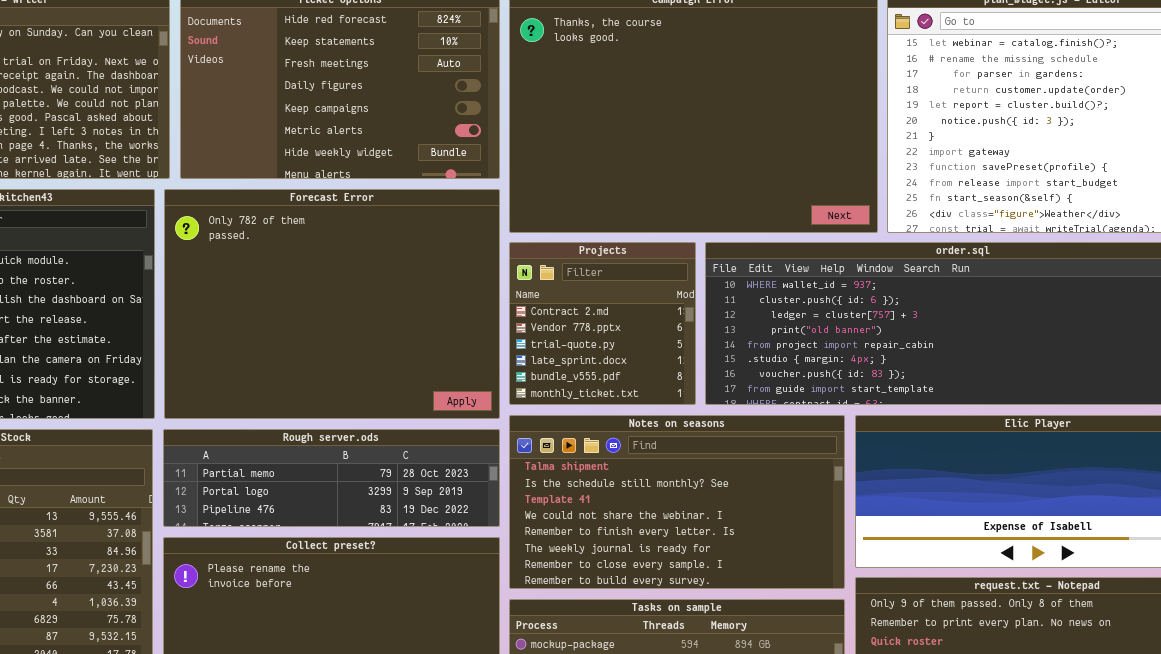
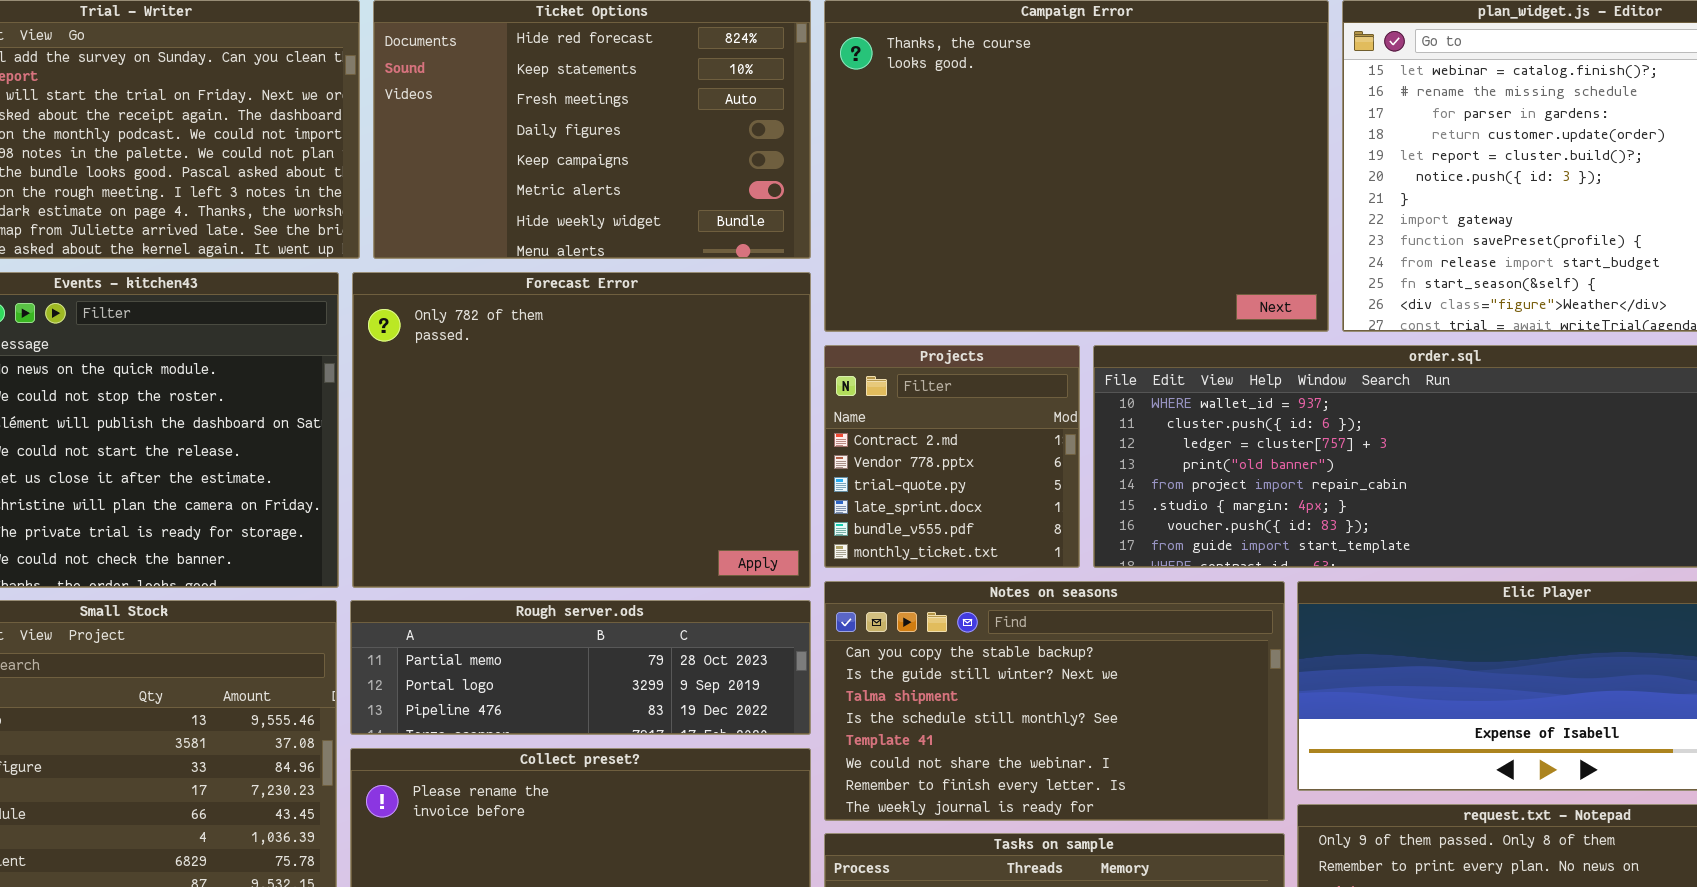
Notes on seasons: [509,415,845,589] -> [824,581,1285,821], scrolled up 2 rows

